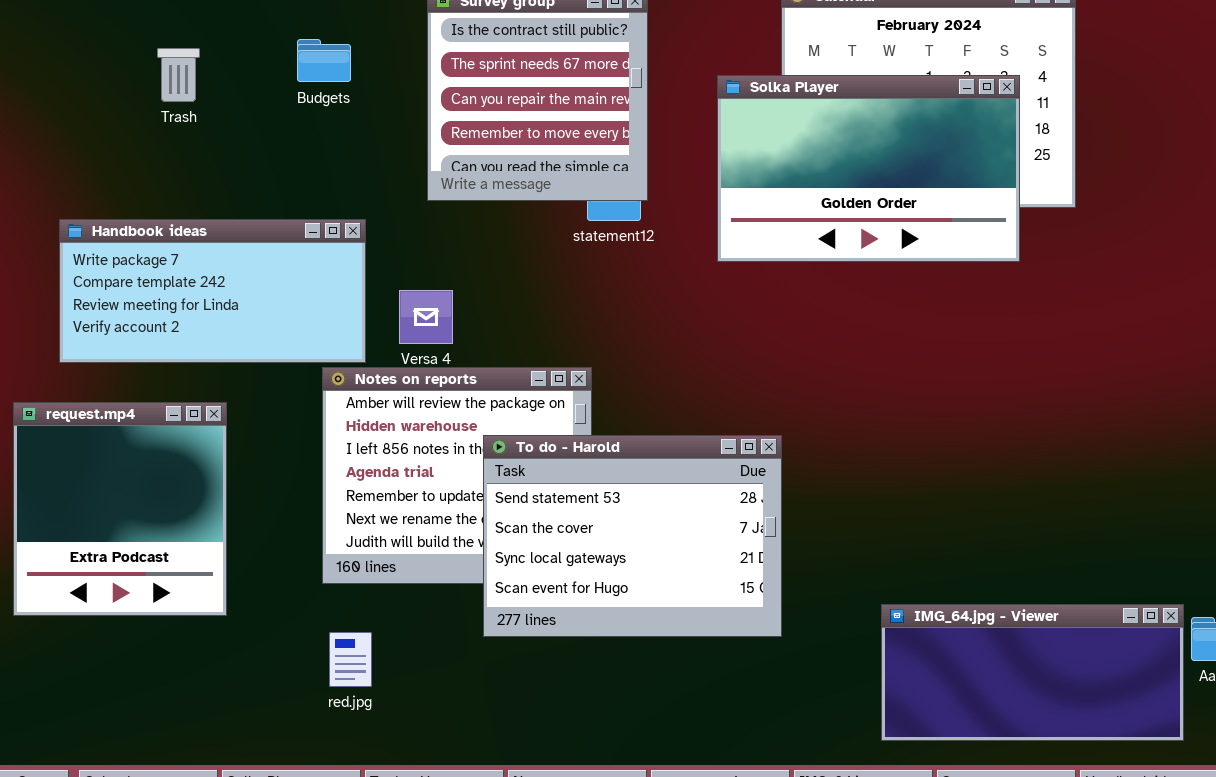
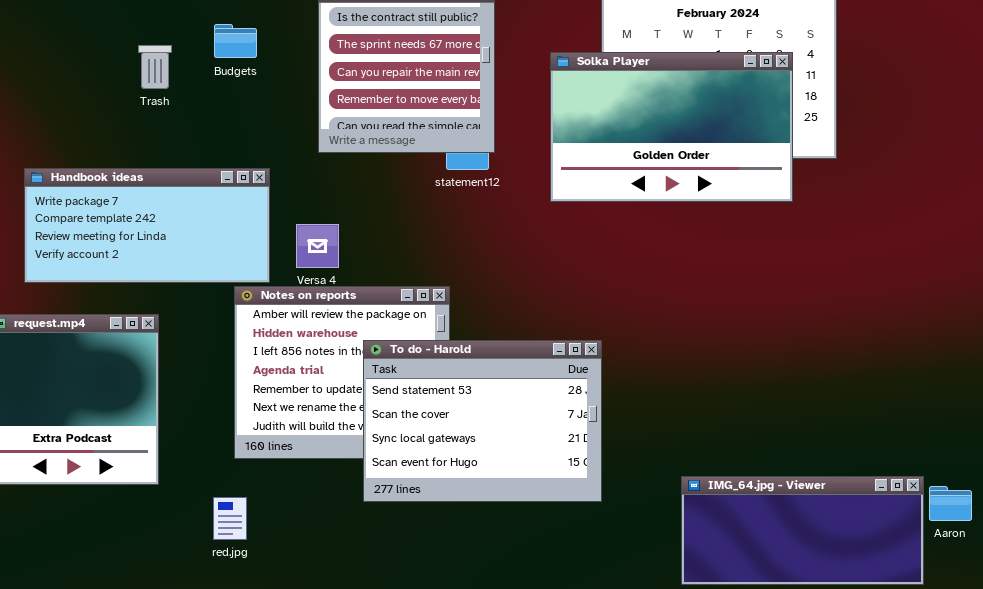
Trash: [157,48,200,102] -> [138,45,172,89], moved
red.jpg: [329,632,372,687] -> [213,497,247,540], moved

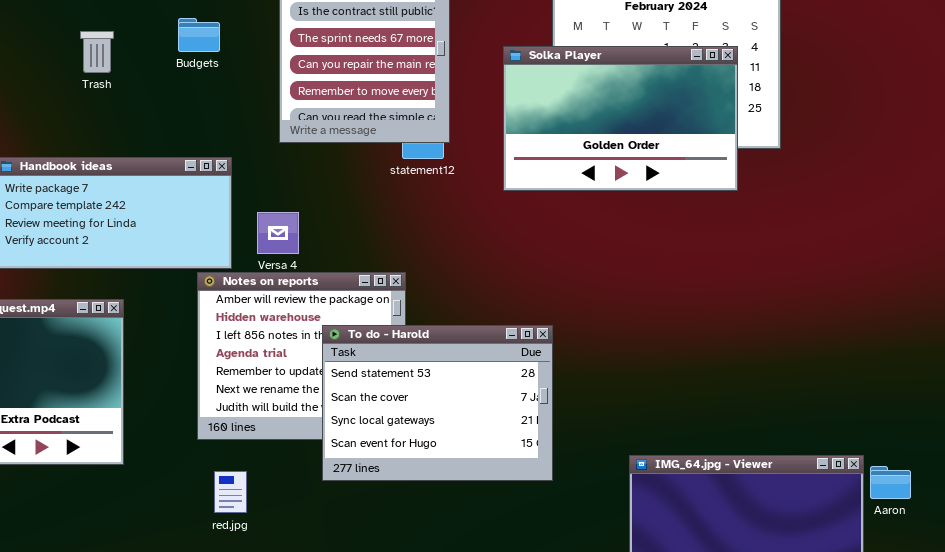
Trash: [138,45,172,89] -> [80,31,114,73], moved
red.jpg: [213,497,247,540] -> [214,471,247,513], moved

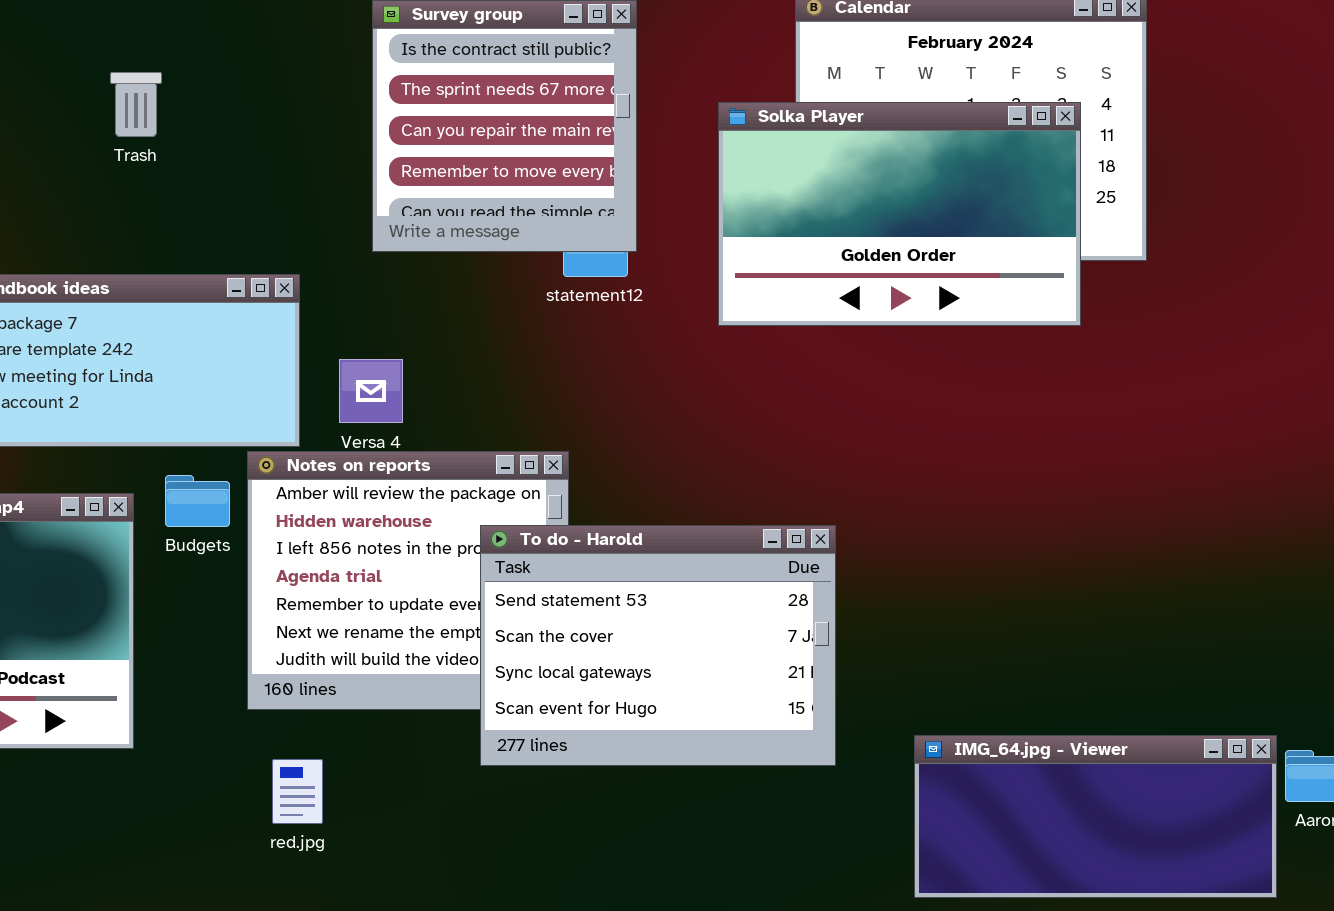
Budgets: [178,18,220,52] -> [165,475,230,527], moved
Trash: [80,31,114,73] -> [110,72,162,137], moved
To do - Harold: [322,325,553,481] -> [480,525,836,766], moved

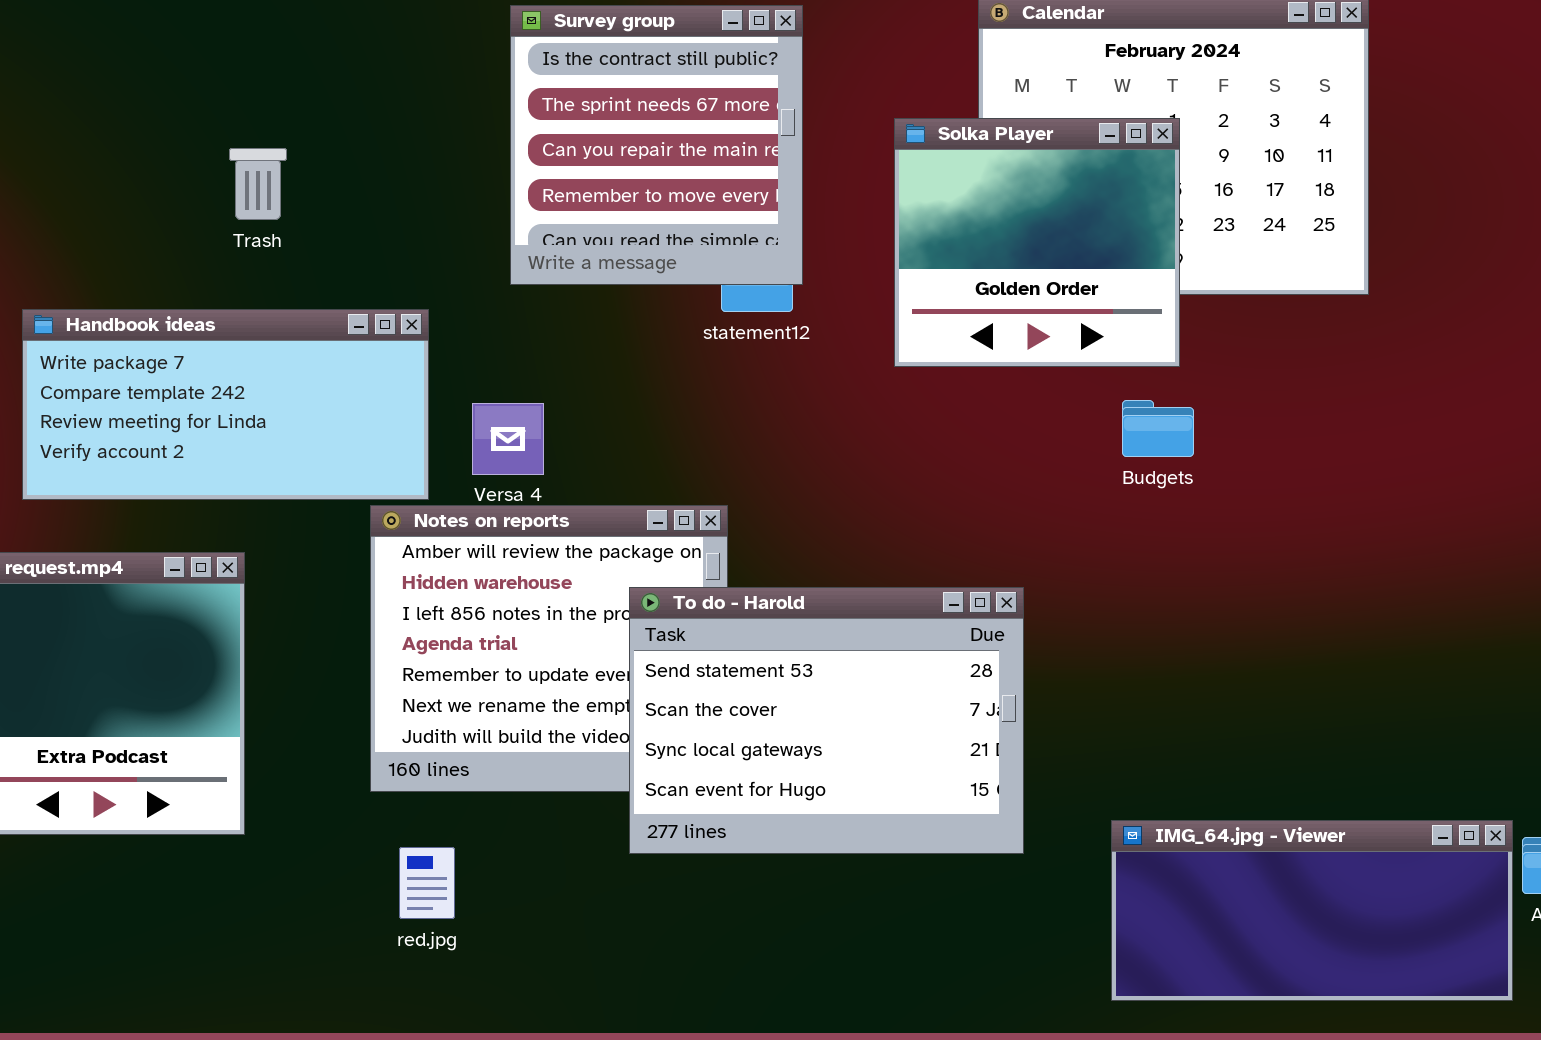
Trash: [110,72,162,137] -> [229,148,287,220], moved
Solka Player: [718,102,1081,326] -> [894,118,1180,367], resized
Budgets: [165,475,230,527] -> [1122,400,1194,457], moved

